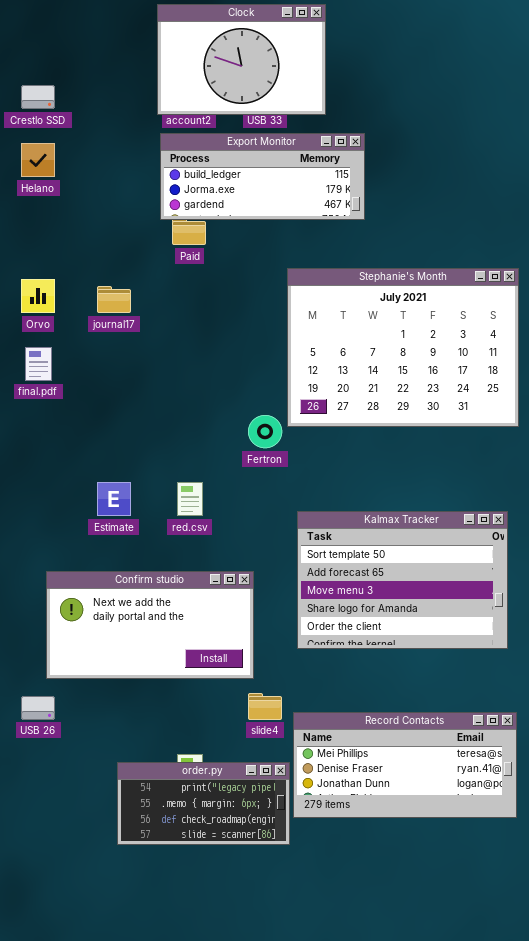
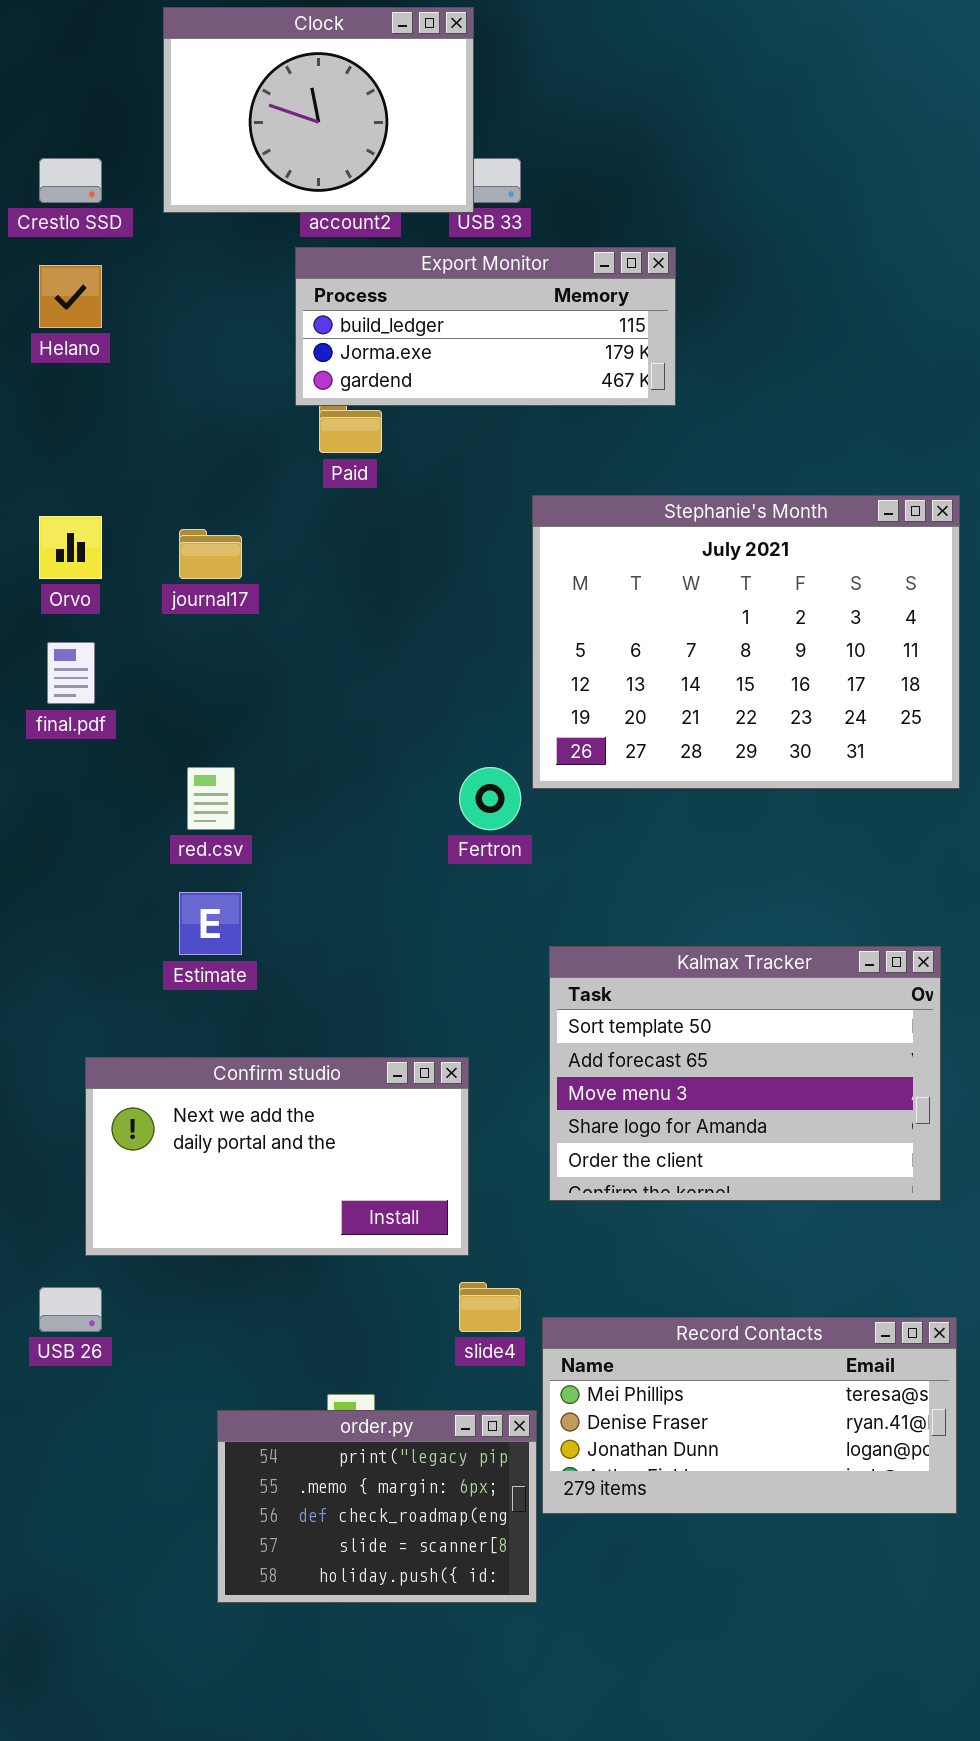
Clock: [157,4,326,115] -> [163,7,474,213], moved
red.csv: [177,482,203,516] -> [187,767,235,830], moved
order.py: [117,762,290,845] -> [217,1410,537,1603], resized

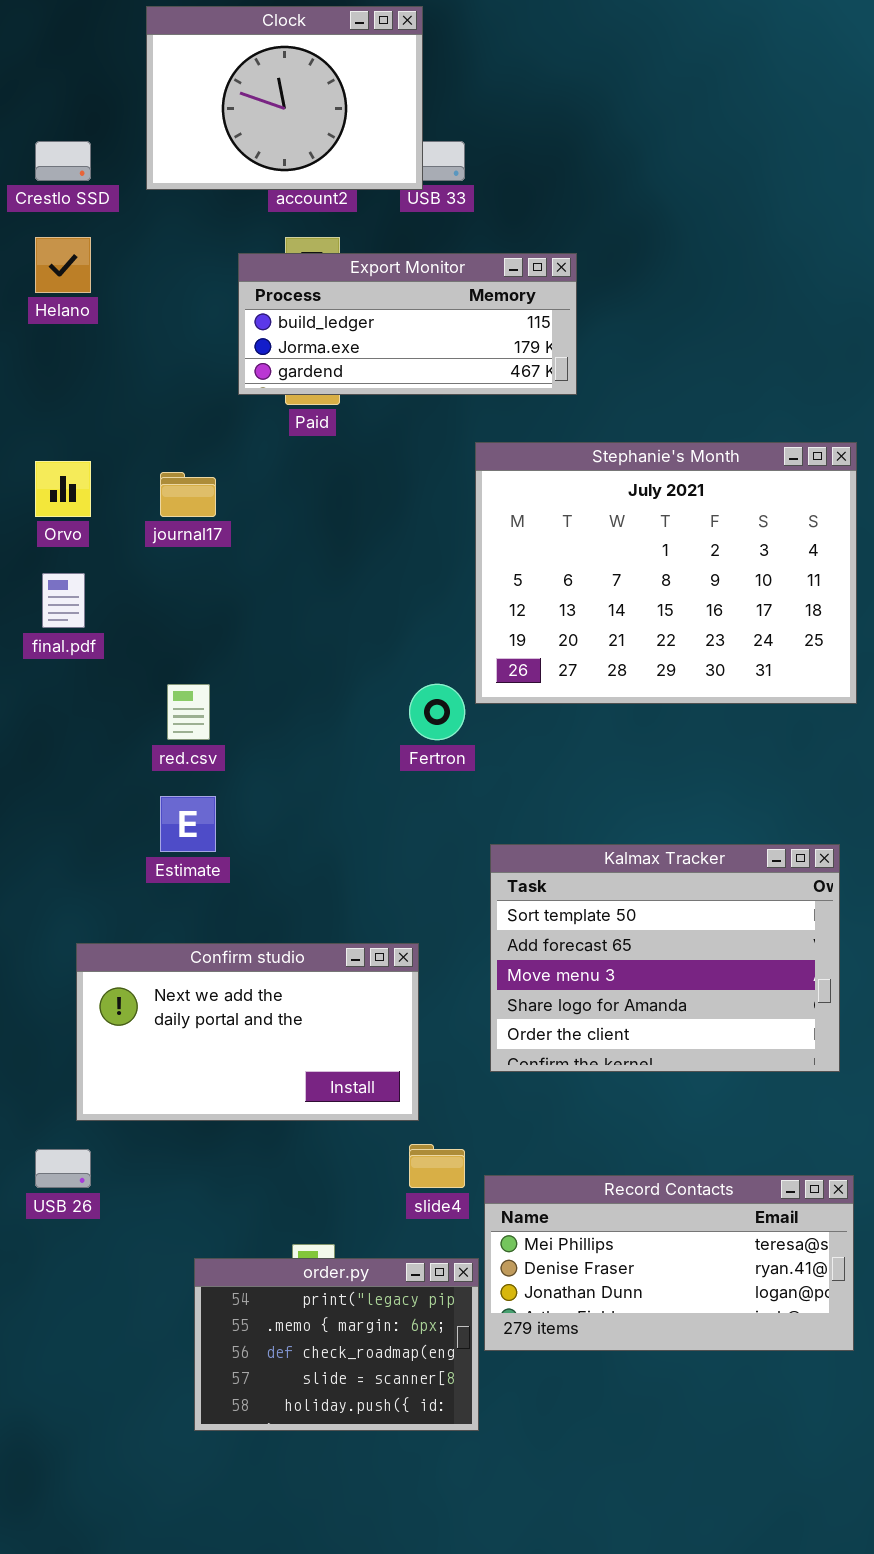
Export Monitor: [295,247,676,406] -> [238,253,577,395], moved

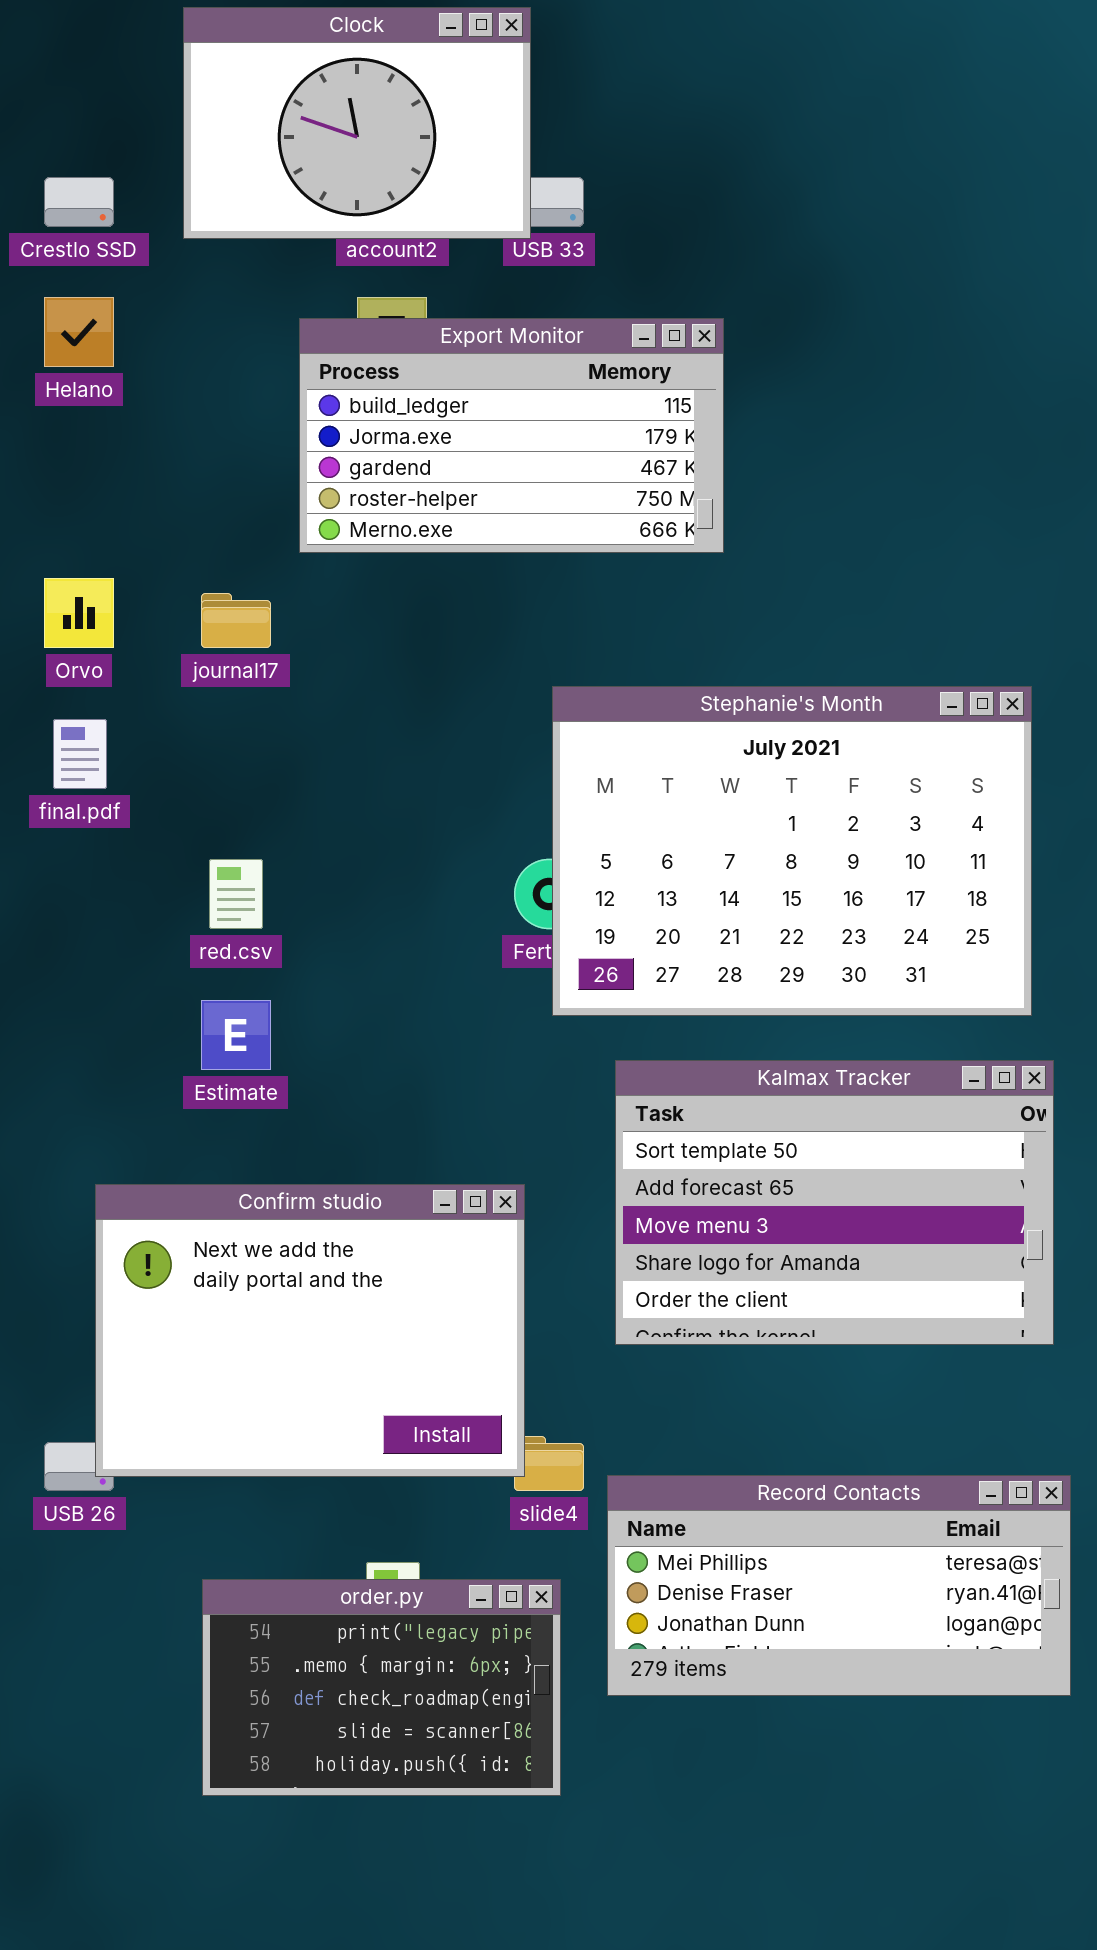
Export Monitor: [238,253,577,395] -> [299,318,724,553], resized
Stephanie's Month: [475,442,857,704] -> [552,686,1032,1016], moved
Confirm studio: [76,943,419,1121] -> [95,1184,525,1477], resized
order.py: [194,1258,479,1431] -> [202,1579,561,1796], moved

